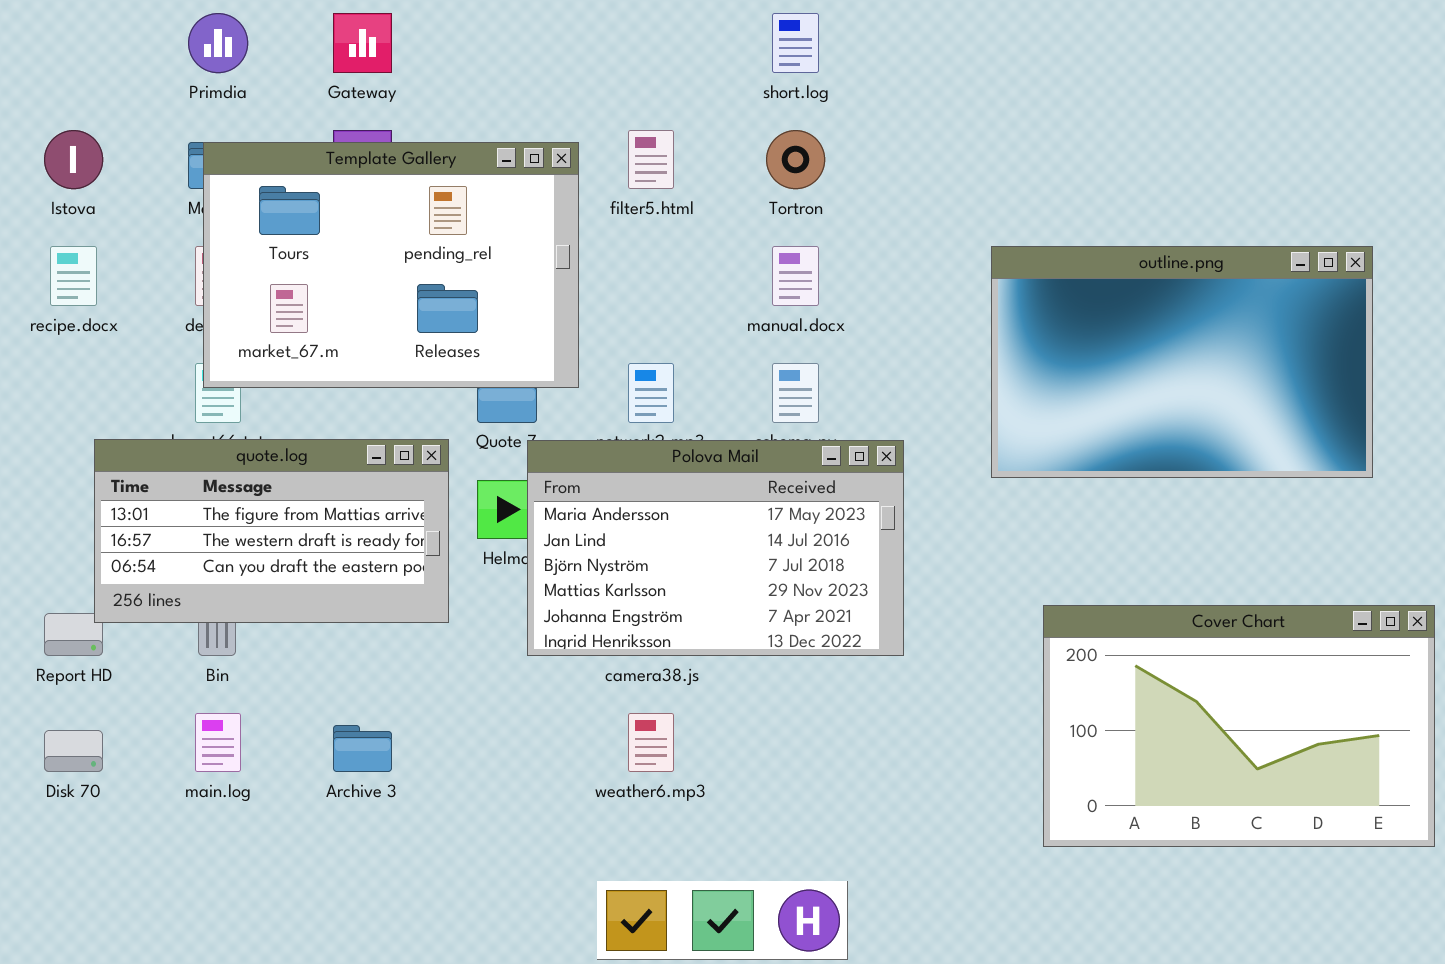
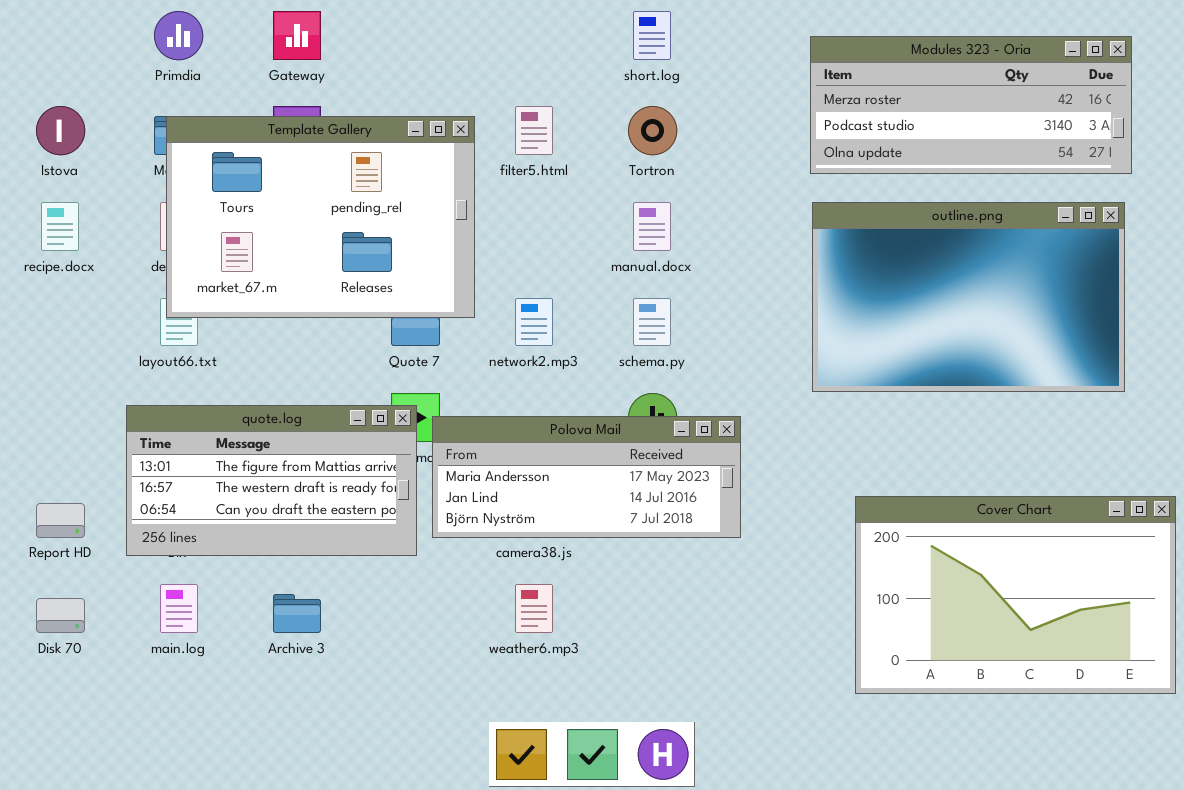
Modules 323 - Oria: none -> [810,36,1132,174], opened
quote.log: [94,439,449,623] -> [126,405,417,556], moved
Polova Mail: [527,440,904,656] -> [432,416,741,538], resized

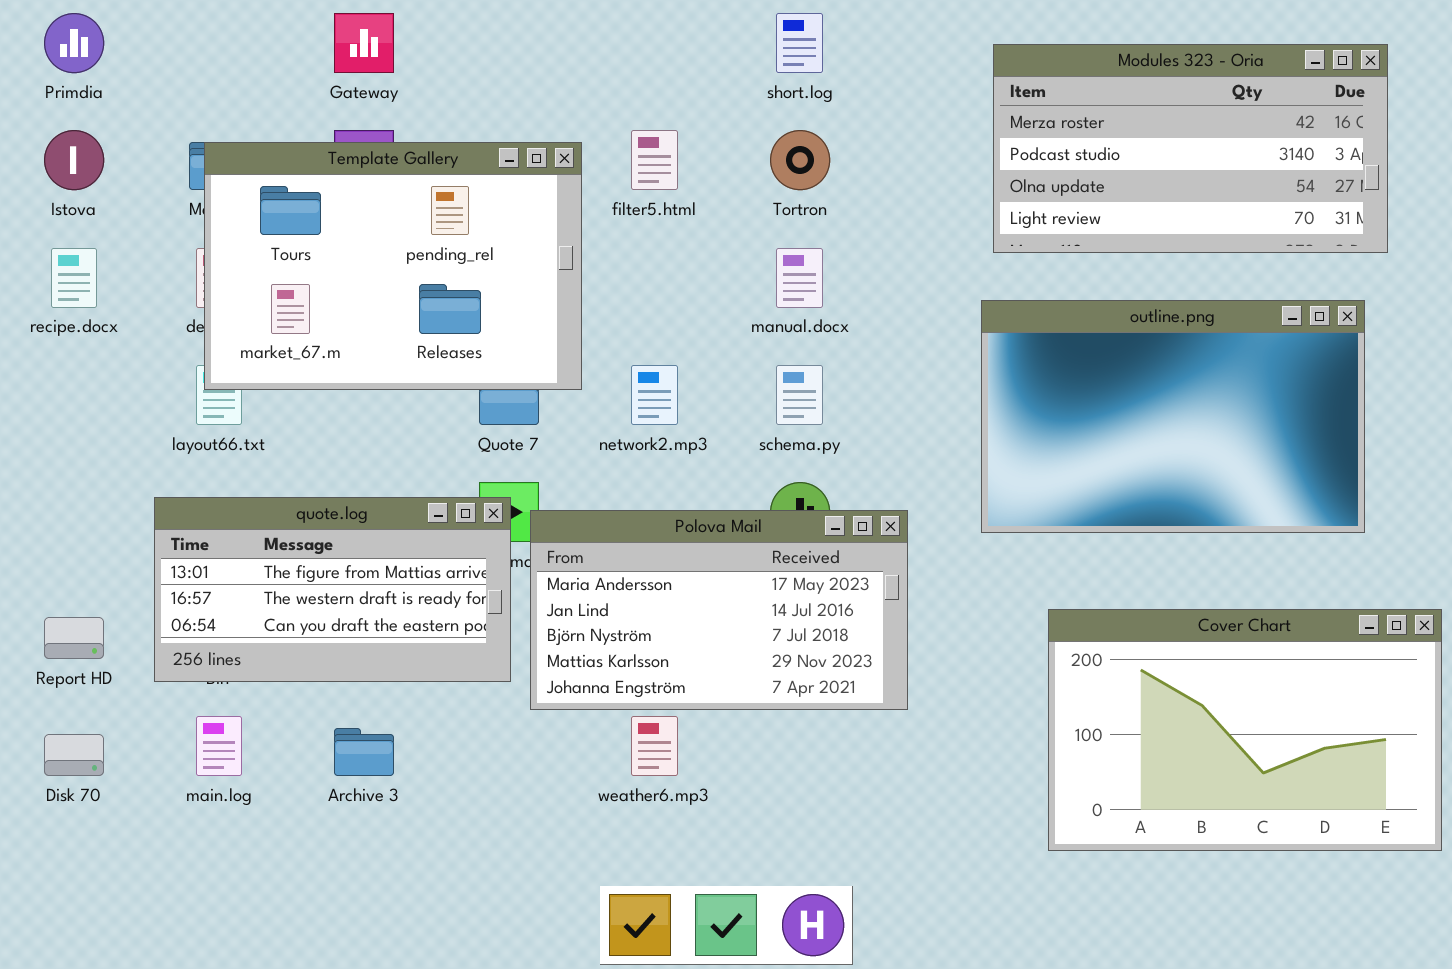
Primdia: [154,11,203,60] -> [44,13,104,73], moved
Modules 323 - Oria: [810,36,1132,174] -> [993,44,1388,253], resized
outline.png: [812,202,1125,392] -> [981,300,1365,533], moved
Polova Mail: [432,416,741,538] -> [530,510,908,710], resized

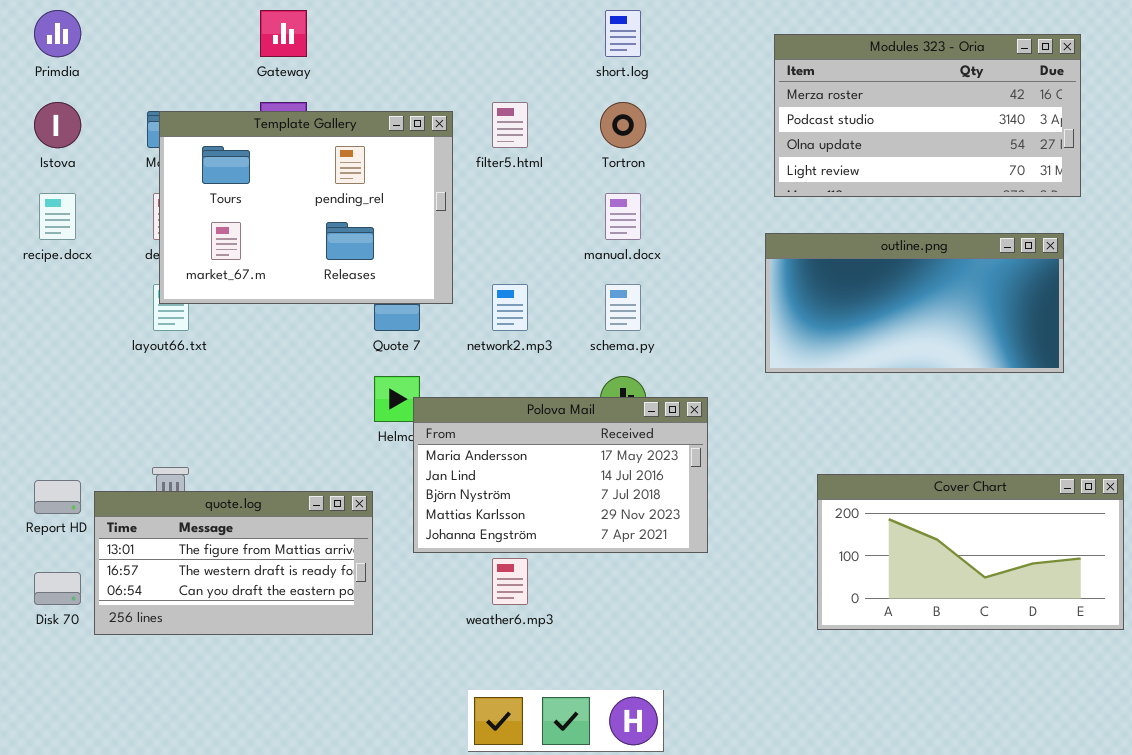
outline.png: [981,300,1365,533] -> [765,233,1064,373], resized
quote.log: [154,497,511,682] -> [94,491,373,635], moved
Cover Chart: [1048,609,1442,851] -> [817,474,1124,630], resized

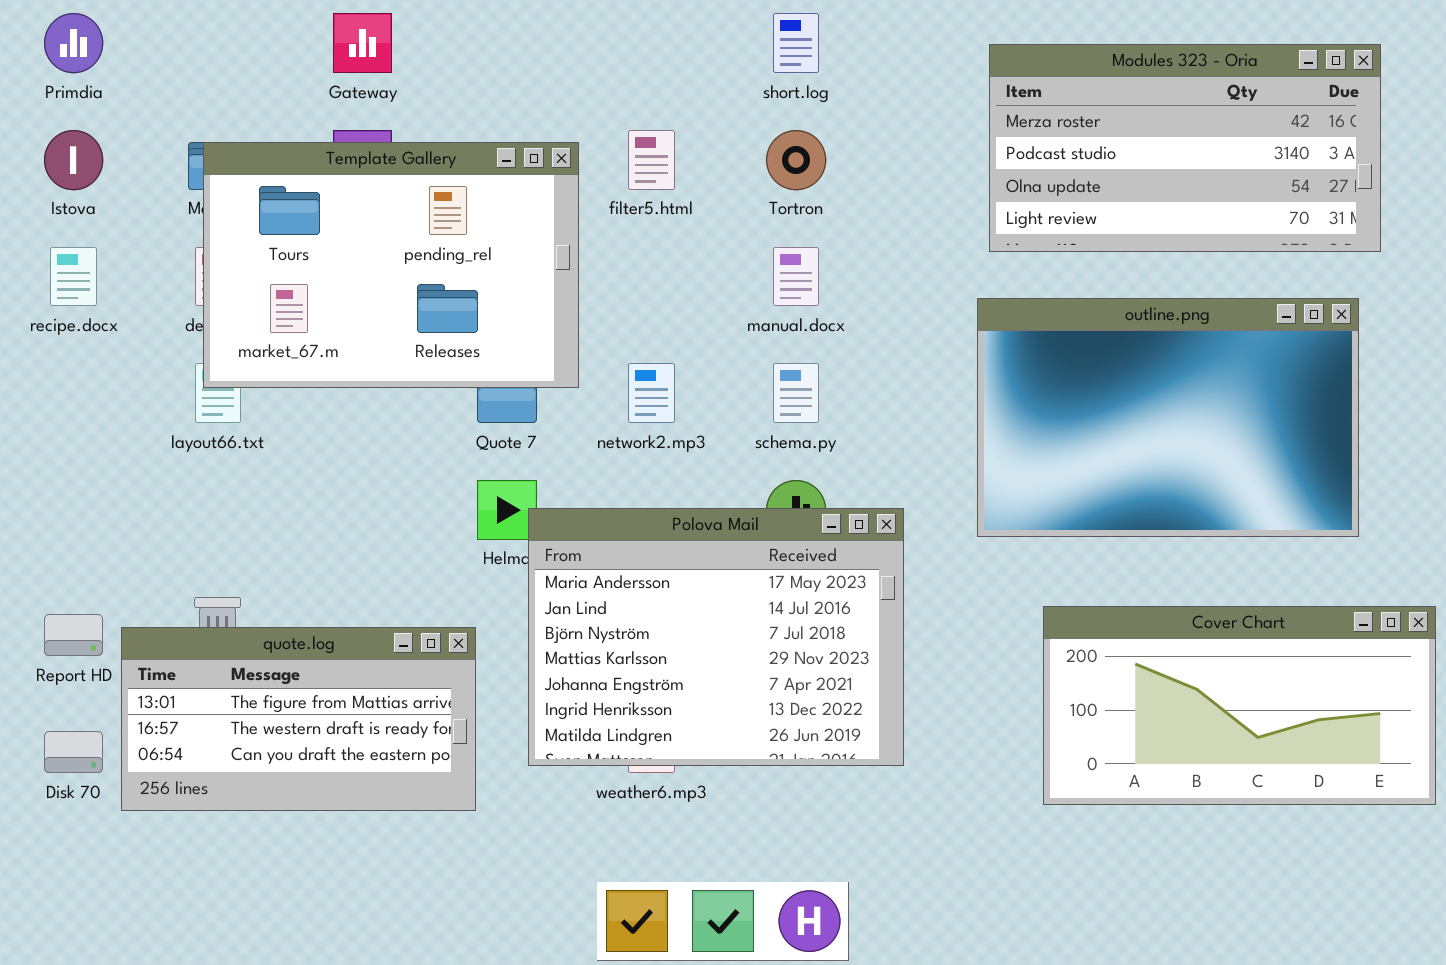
outline.png: [765,233,1064,373] -> [977,298,1359,537], resized
Polova Mail: [413,397,708,553] -> [528,508,904,766], resized

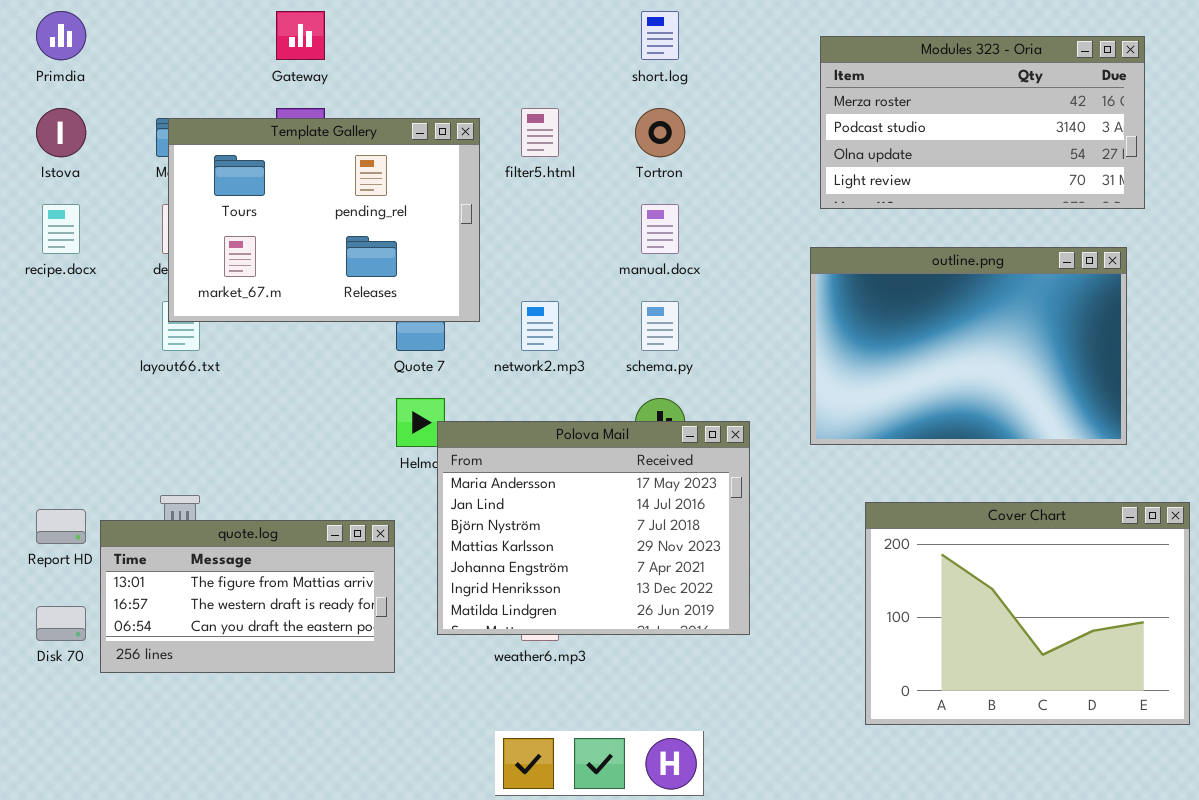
Cover Chart: [1043,606,1436,805] -> [865,502,1190,725], resized

